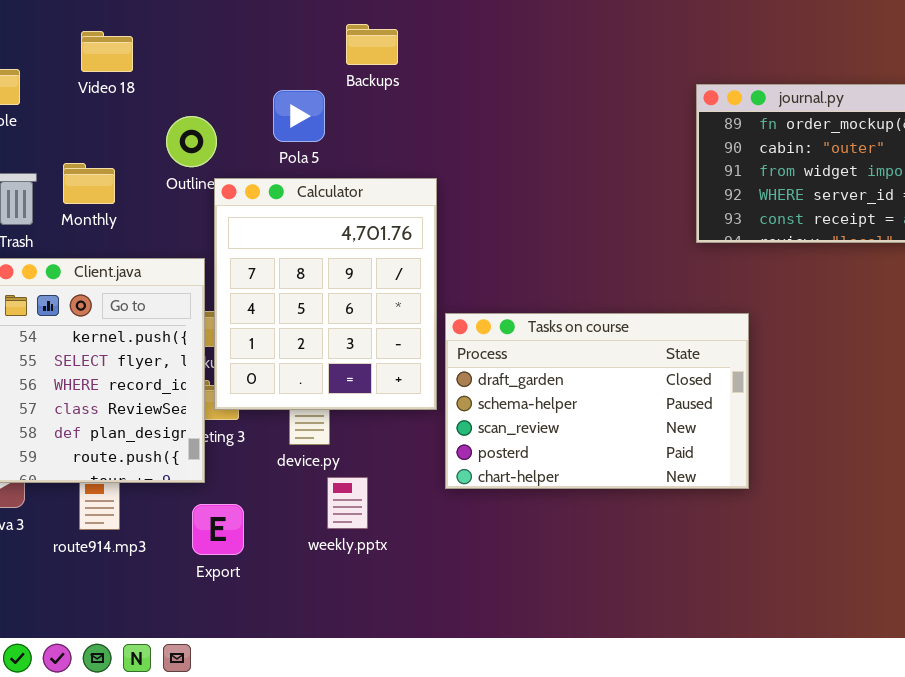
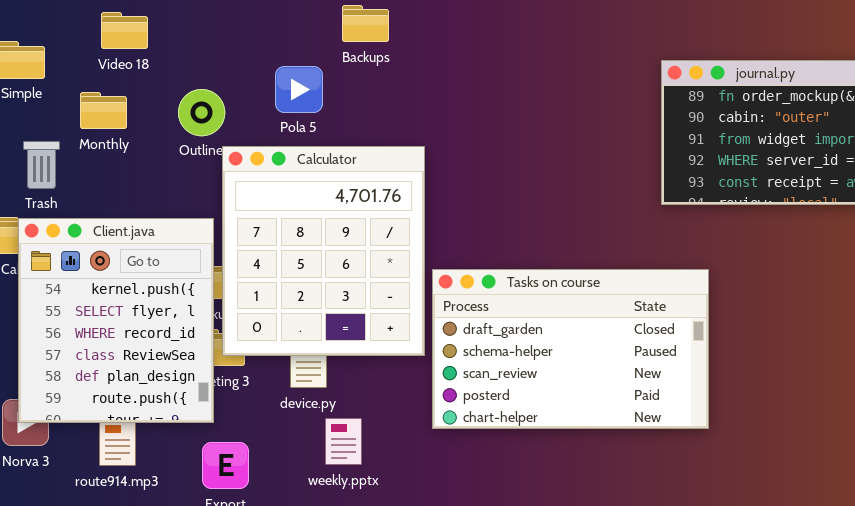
Monthly: [63,163,115,204] -> [80,92,127,129], moved

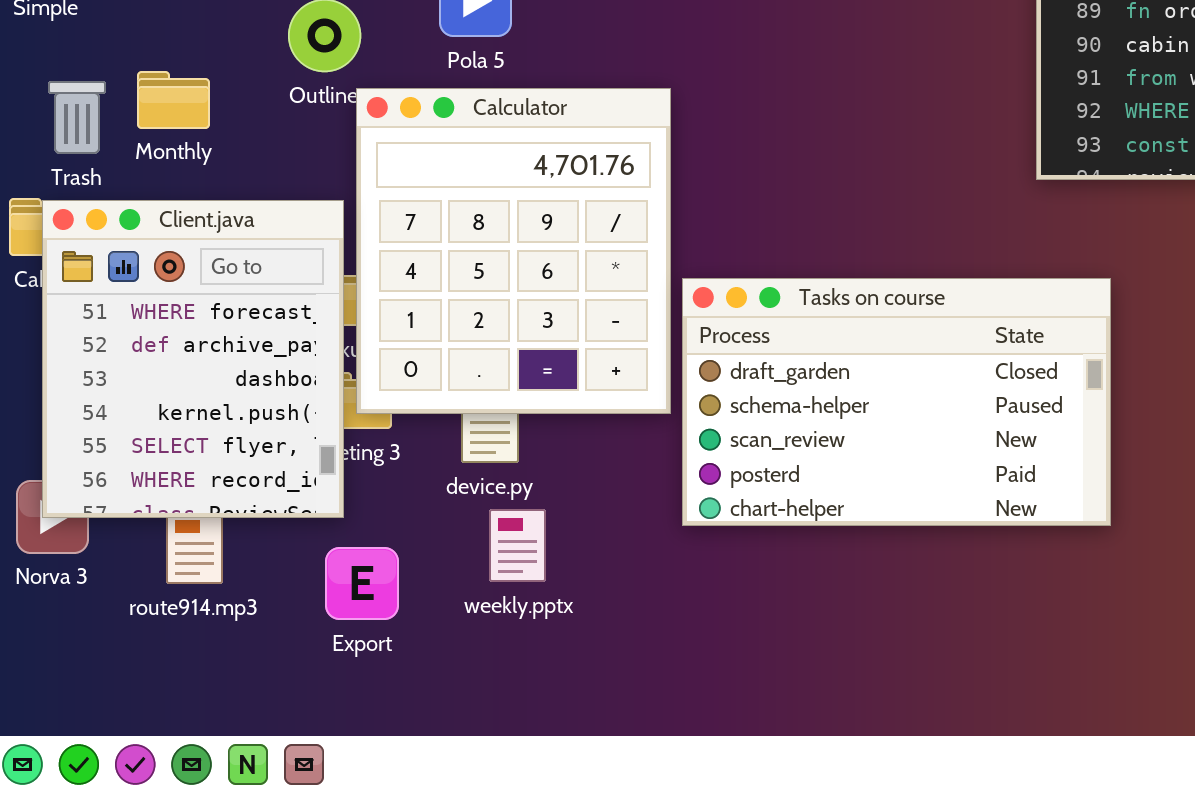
Monthly: [80,92,127,129] -> [137,71,210,129], moved
Client.java: [18,218,214,423] -> [42,200,344,518], scrolled up 3 rows
weekly.pptx: [325,418,362,465] -> [489,509,546,582], moved

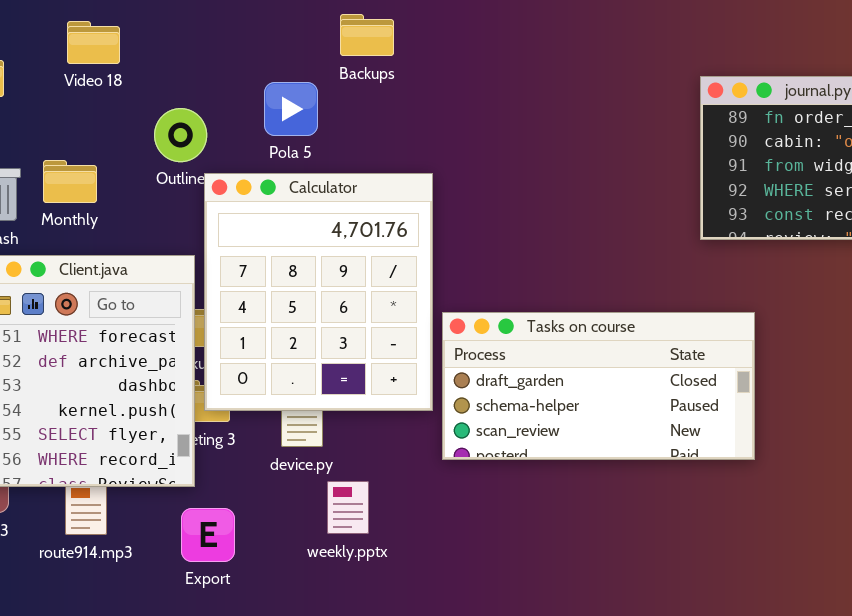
Tasks on course: [682,278,1111,526] -> [442,312,755,460], resized
weekly.pptx: [489,509,546,582] -> [327,481,369,534], moved

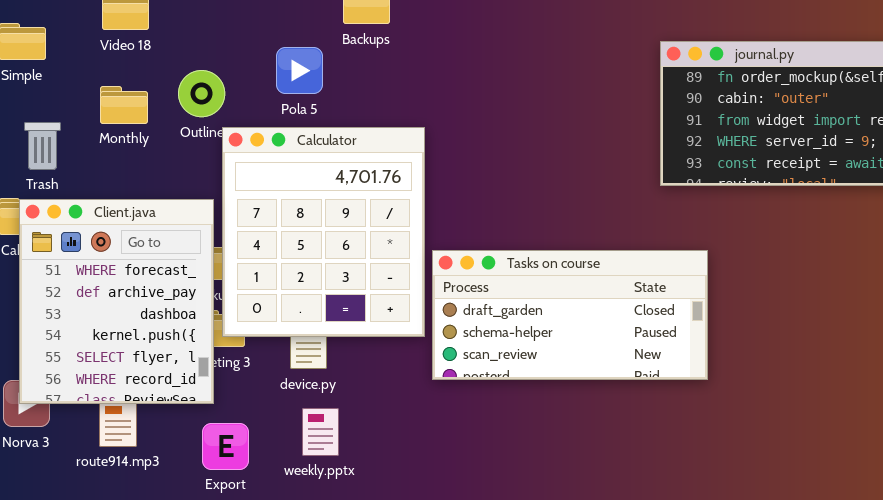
Monthly: [43,160,97,203] -> [100,86,148,124], moved
weekly.pptx: [327,481,369,534] -> [302,408,339,456], moved

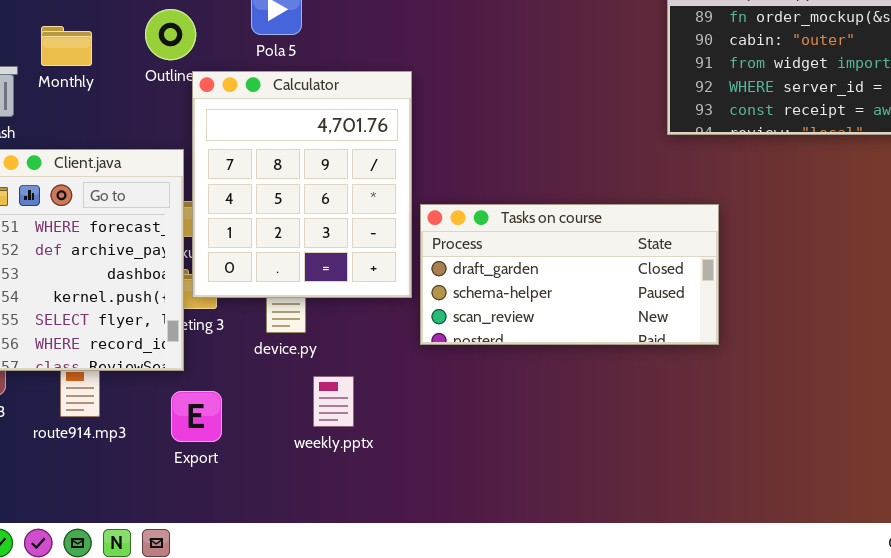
Monthly: [100,86,148,124] -> [41,26,92,66], moved
weekly.pptx: [302,408,339,456] -> [313,376,354,427], moved

